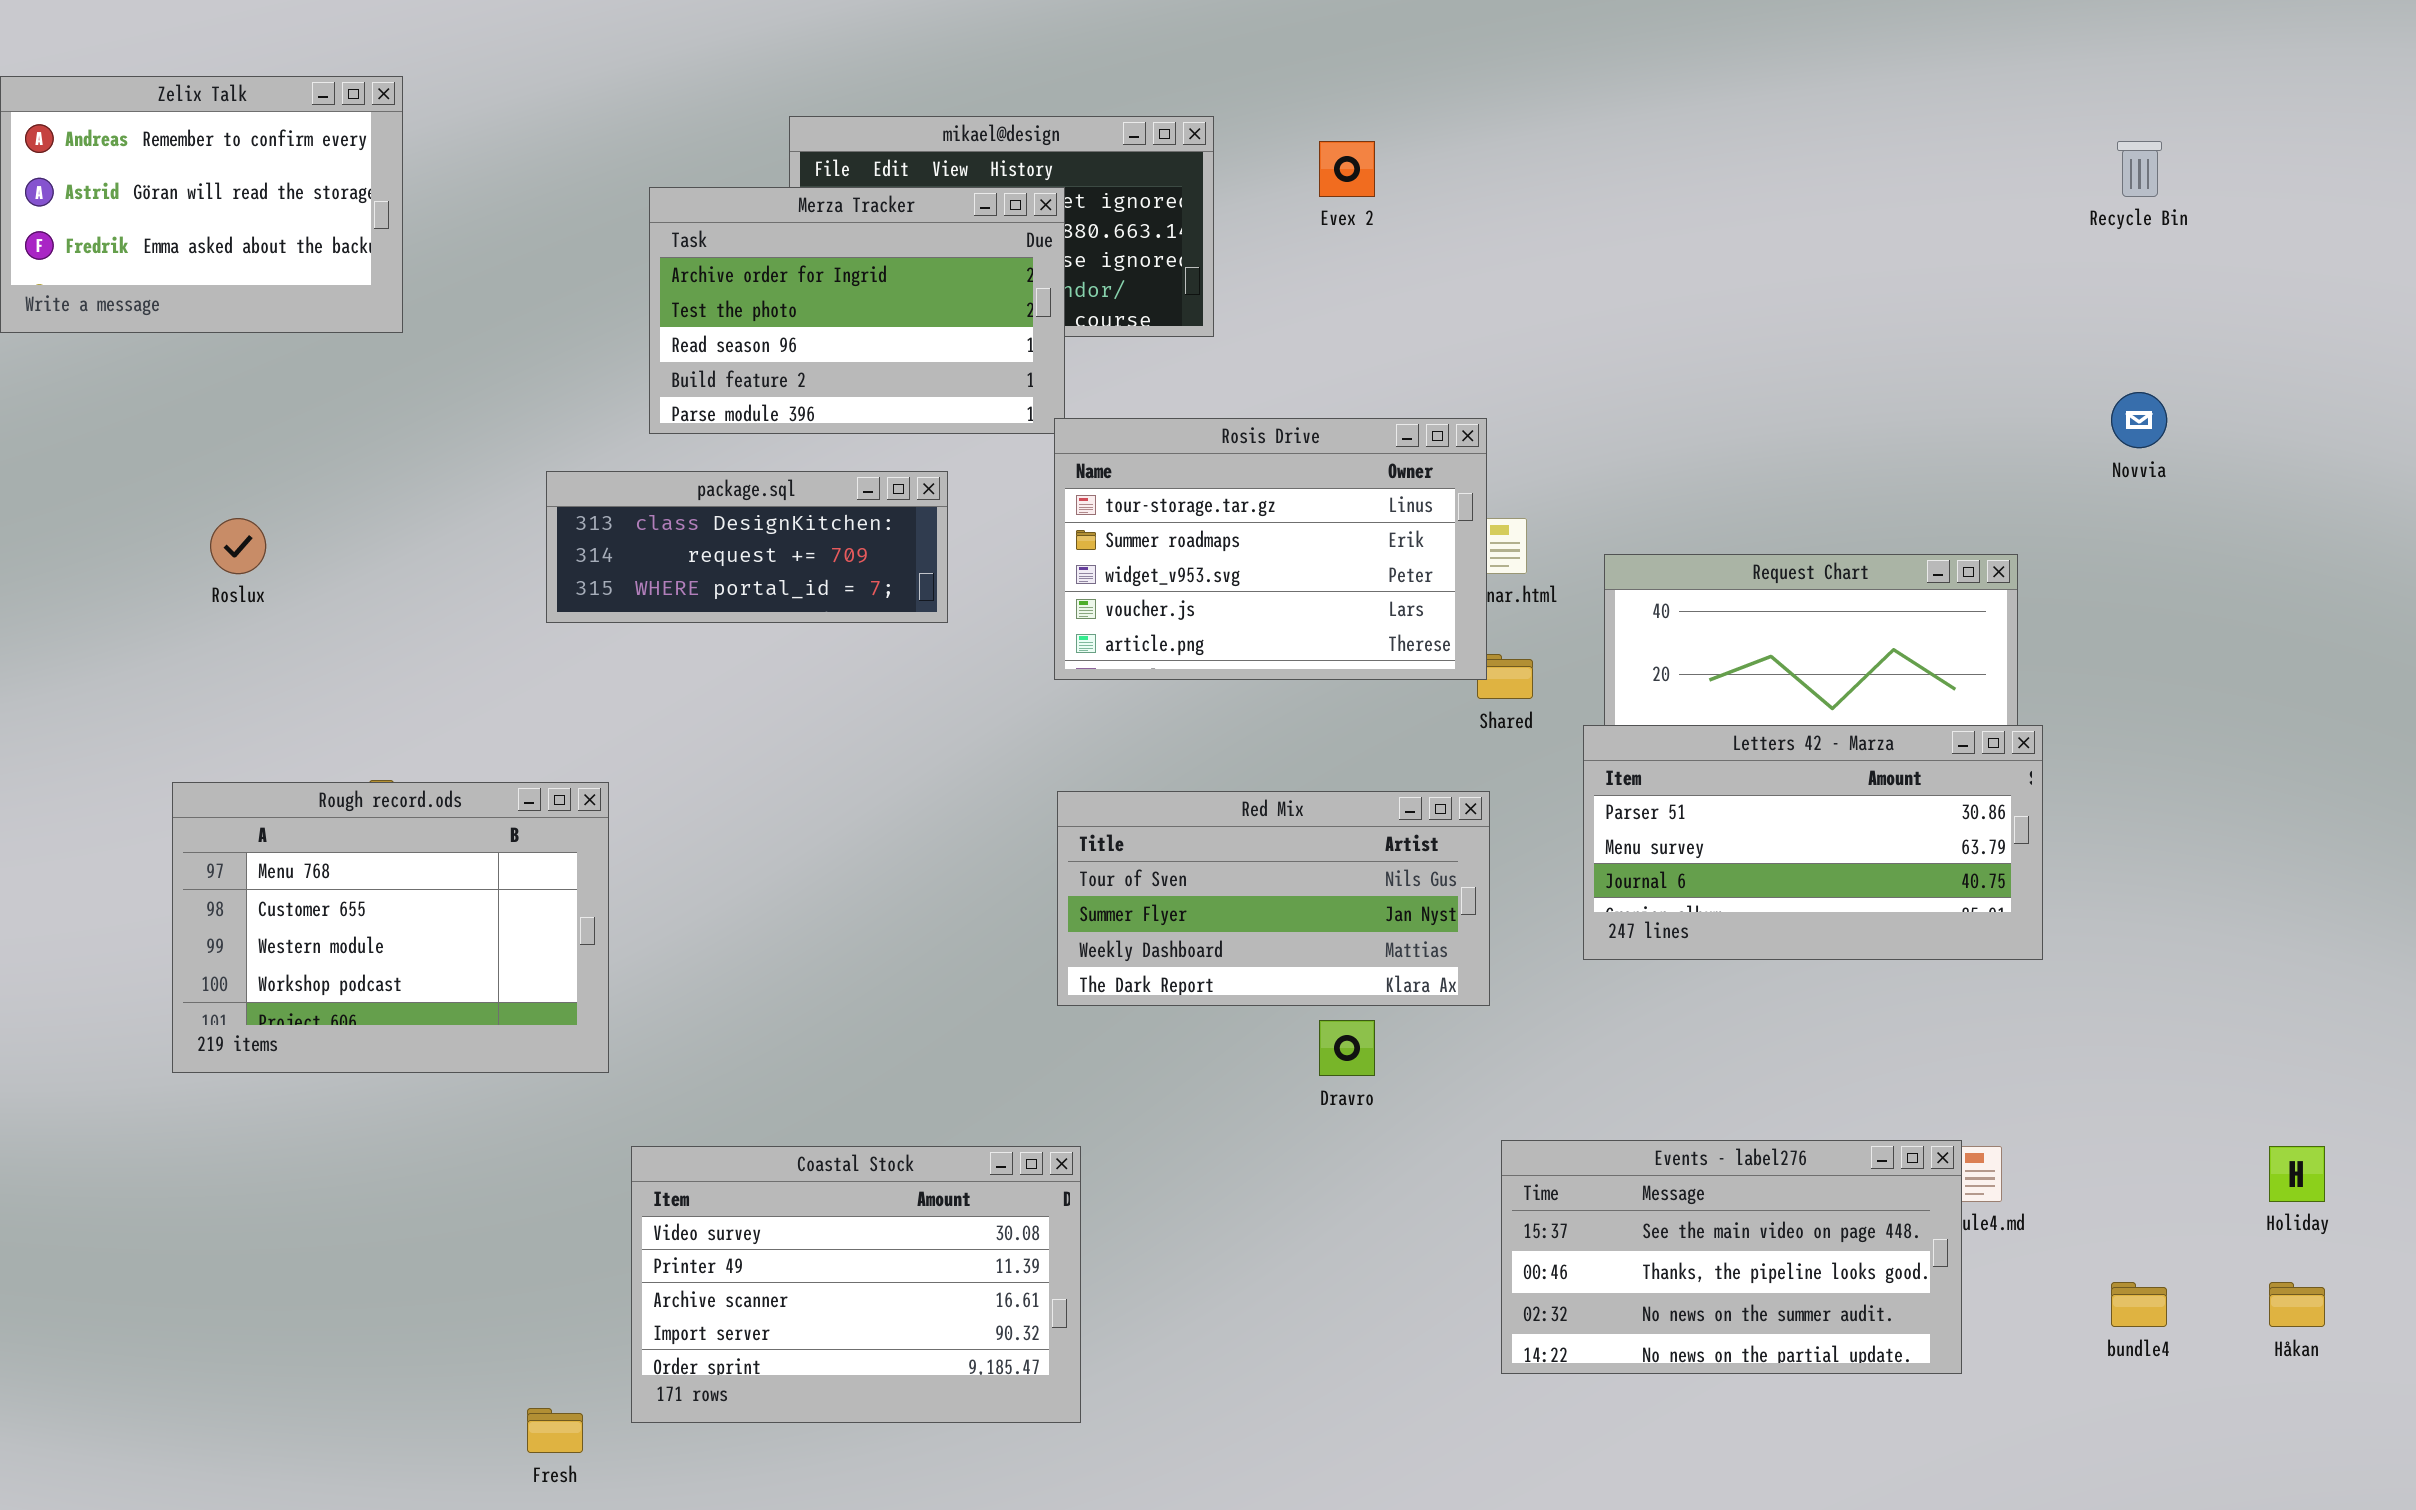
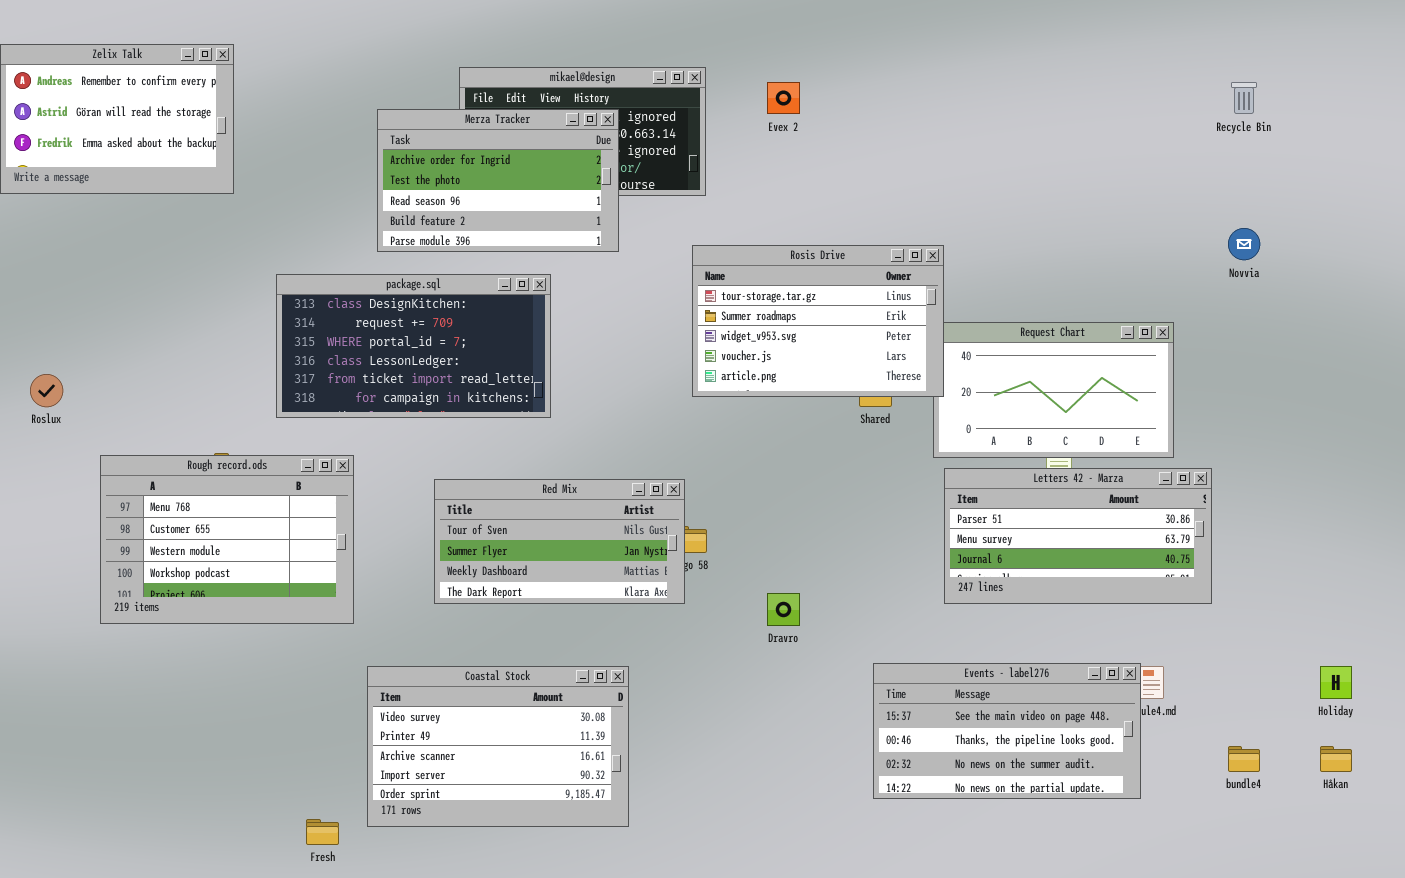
Rosis Drive: [1054,418,1487,680] -> [692,245,944,397], moved
package.sql: [546,471,948,623] -> [276,274,551,418], resized
Roslux: [210,518,266,574] -> [30,374,63,407], moved
Letters 42 - Marza: [1583,725,2043,960] -> [944,468,1212,604], moved
Red Mix: [1057,791,1490,1006] -> [434,479,685,604], moved

